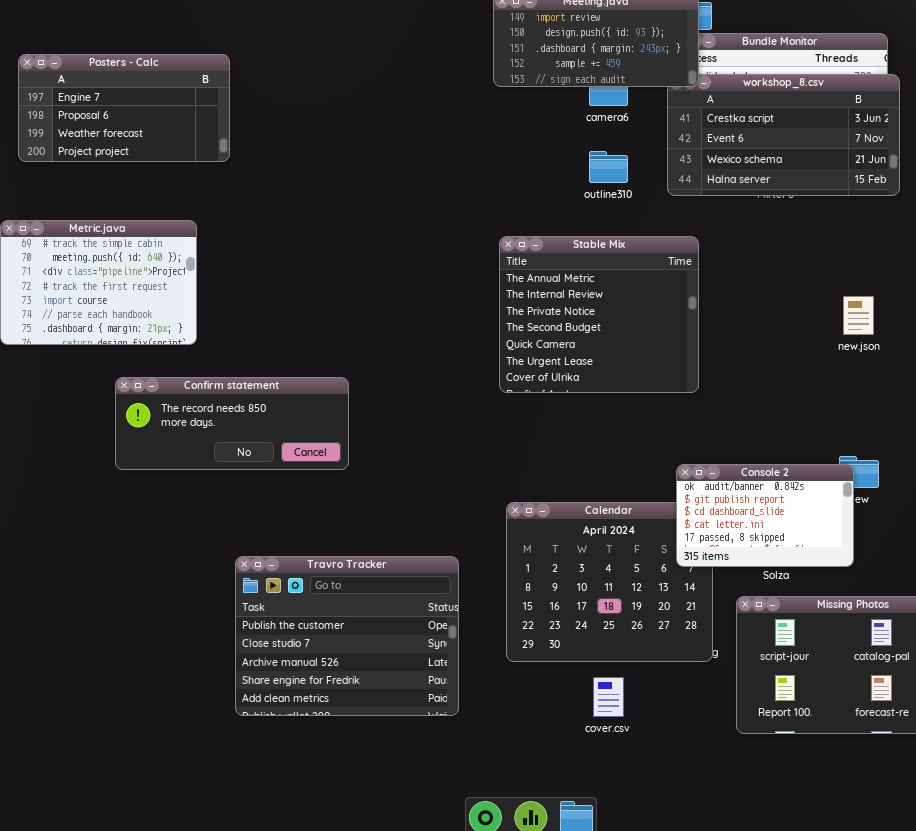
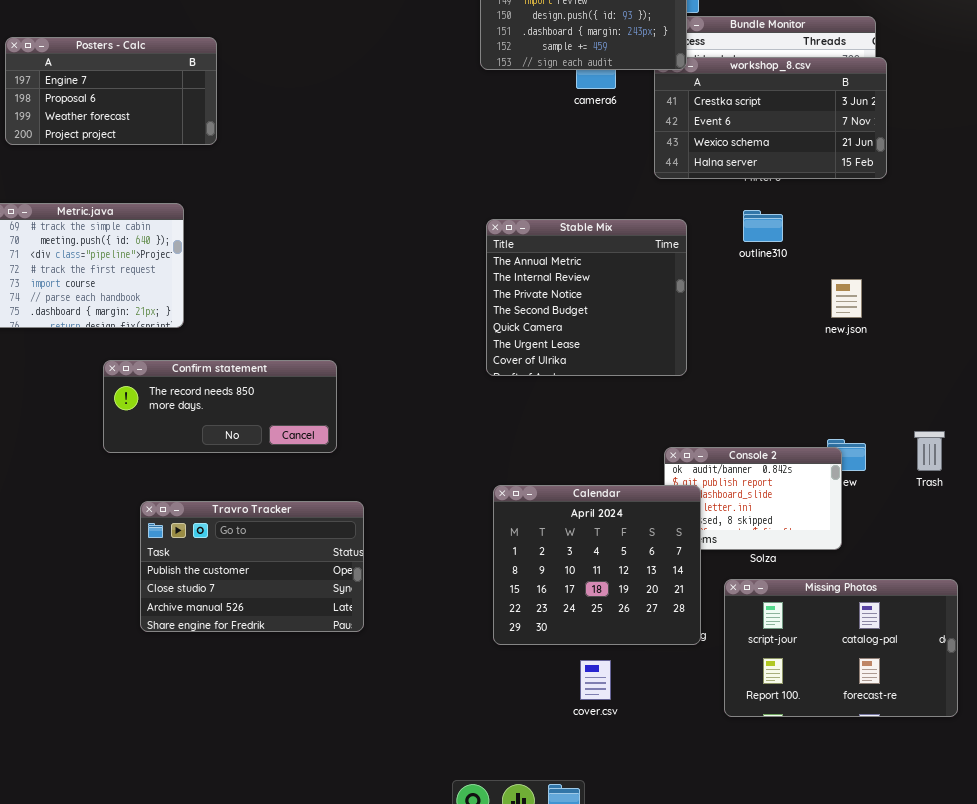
outline310: [589,151,628,183] -> [743,210,783,242], moved
Calendar: [506,502,713,662] -> [493,485,701,645], raised
Travro Tracker: [235,556,459,716] -> [140,501,364,632], moved, resized

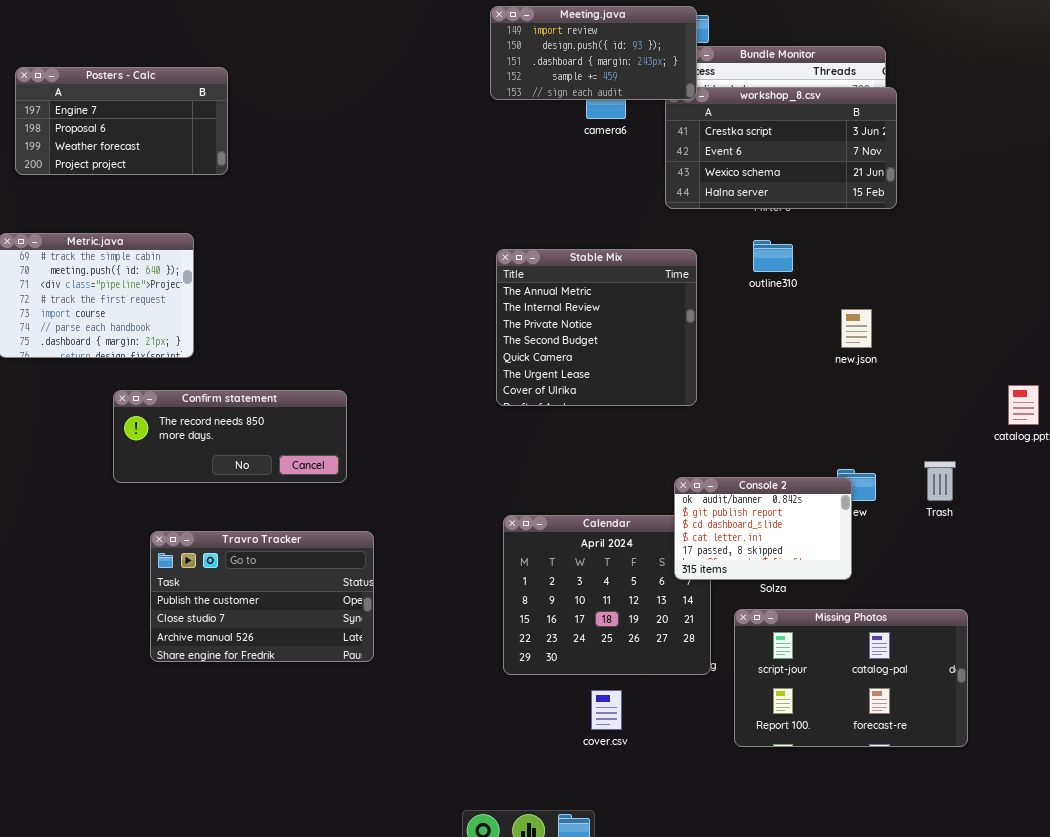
Console 2: [664,447,842,550] -> [674,477,852,580], raised

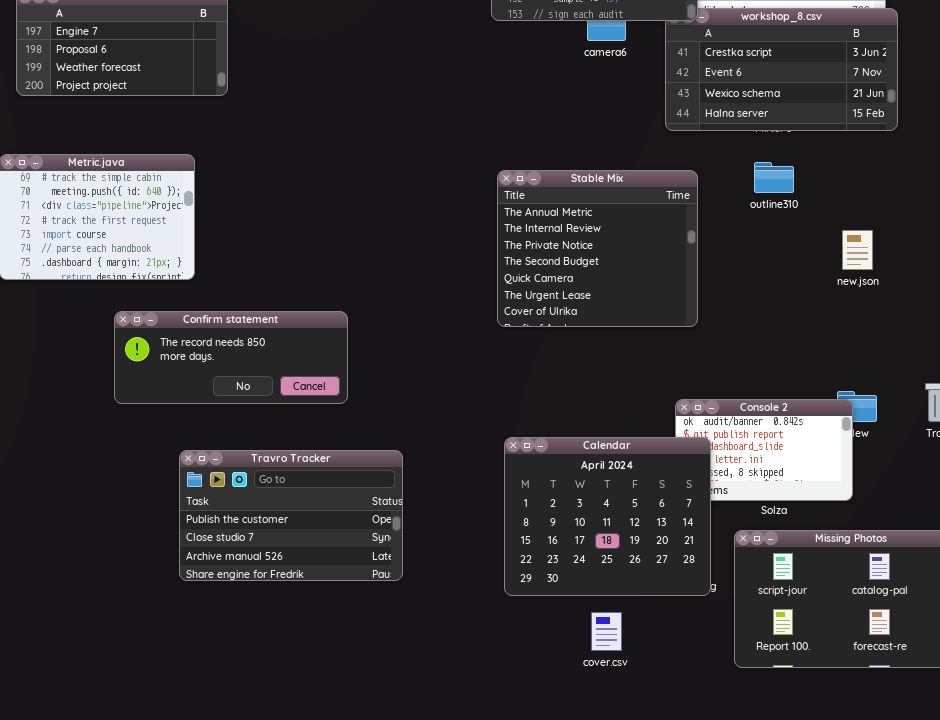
Calendar: [503,515,711,675] -> [504,437,711,596], raised
Travro Tracker: [150,531,374,662] -> [179,450,403,581], moved

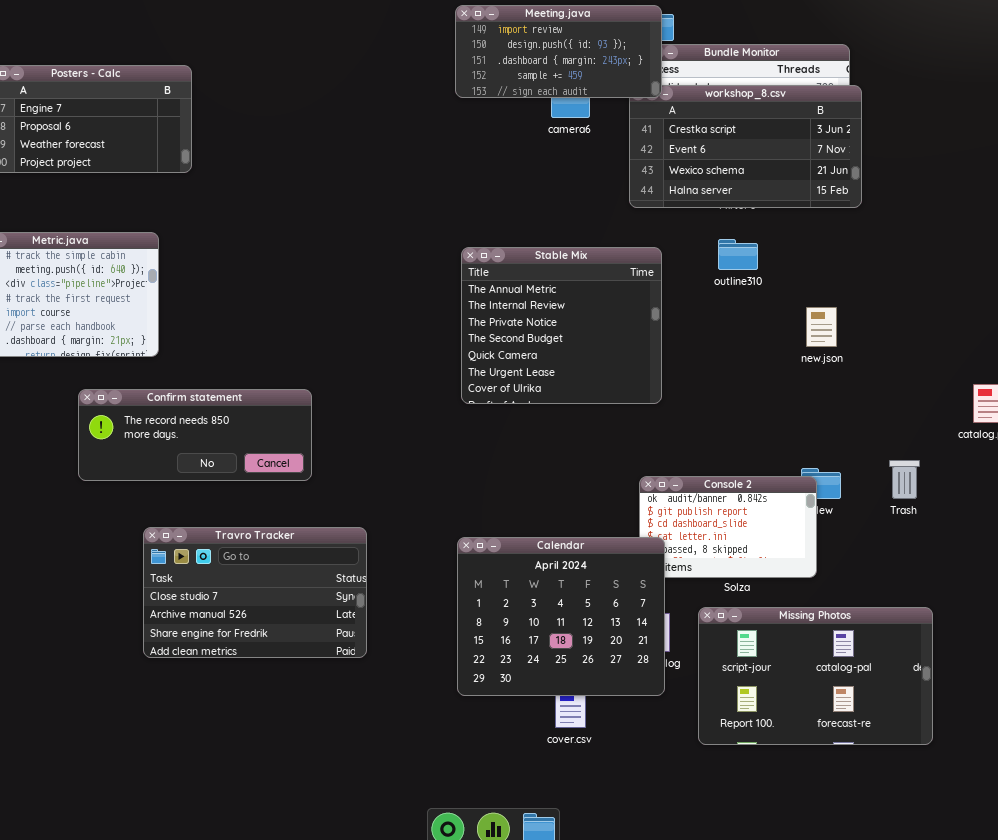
Calendar: [504,437,711,596] -> [457,537,665,696], moved
Travro Tracker: [179,450,403,581] -> [143,527,367,658], scrolled down 1 row

